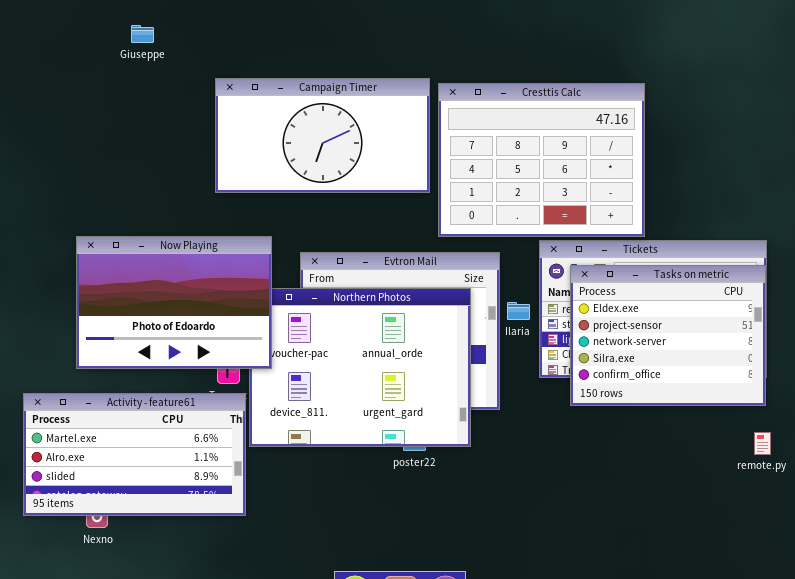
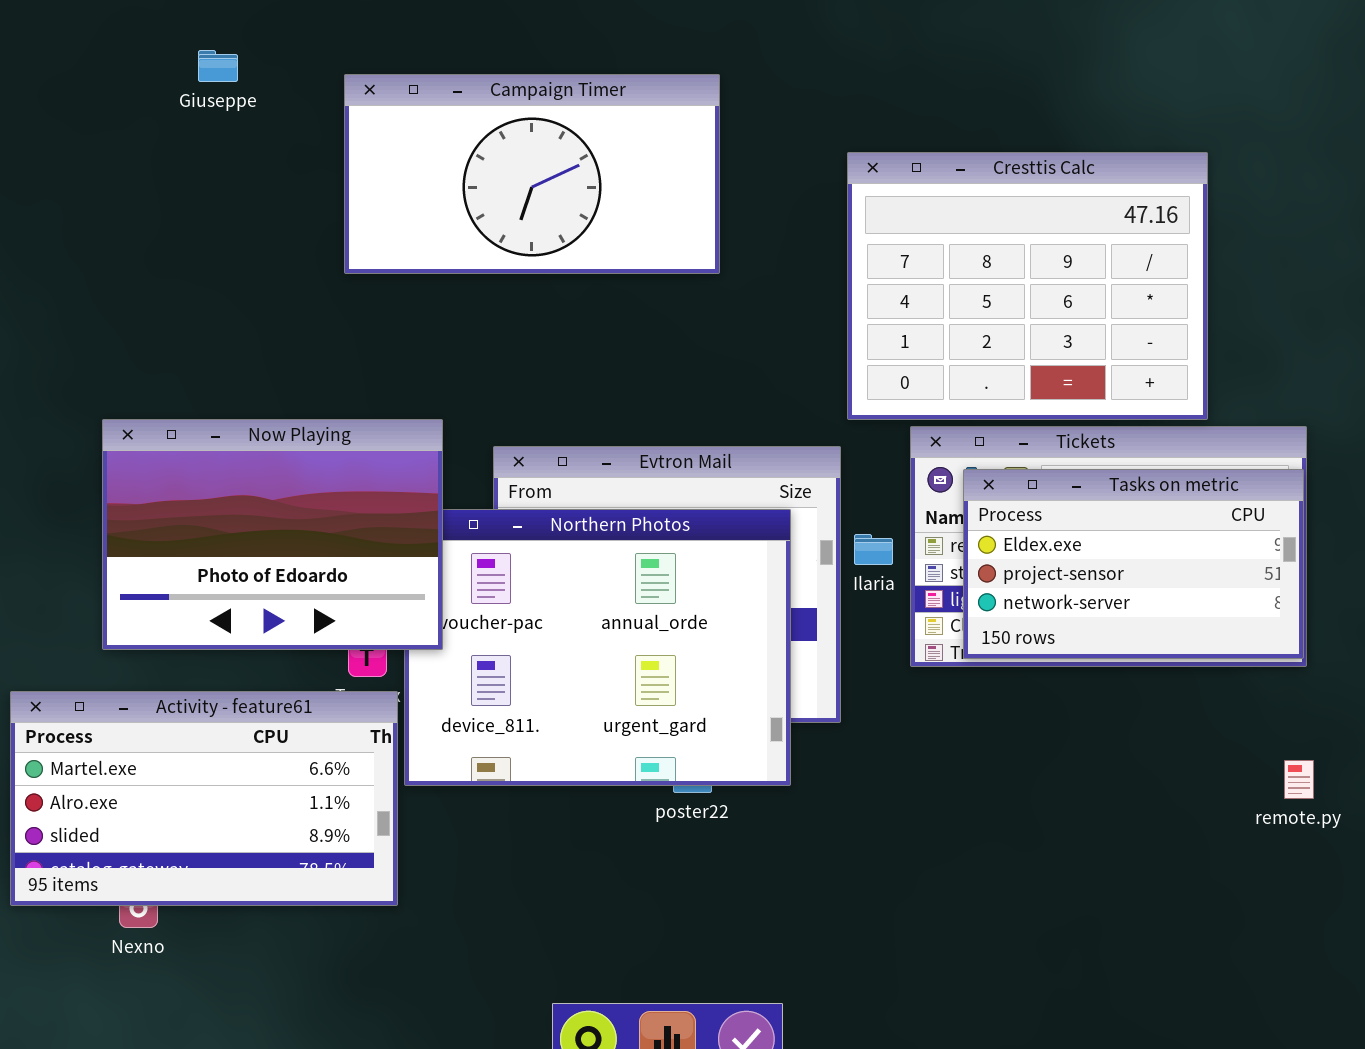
Campaign Timer: [215,78,430,193] -> [344,74,720,274], moved
Cresttis Calc: [438,83,645,237] -> [847,152,1208,420], moved
Tasks on metric: [570,265,766,406] -> [963,469,1304,659], resized

